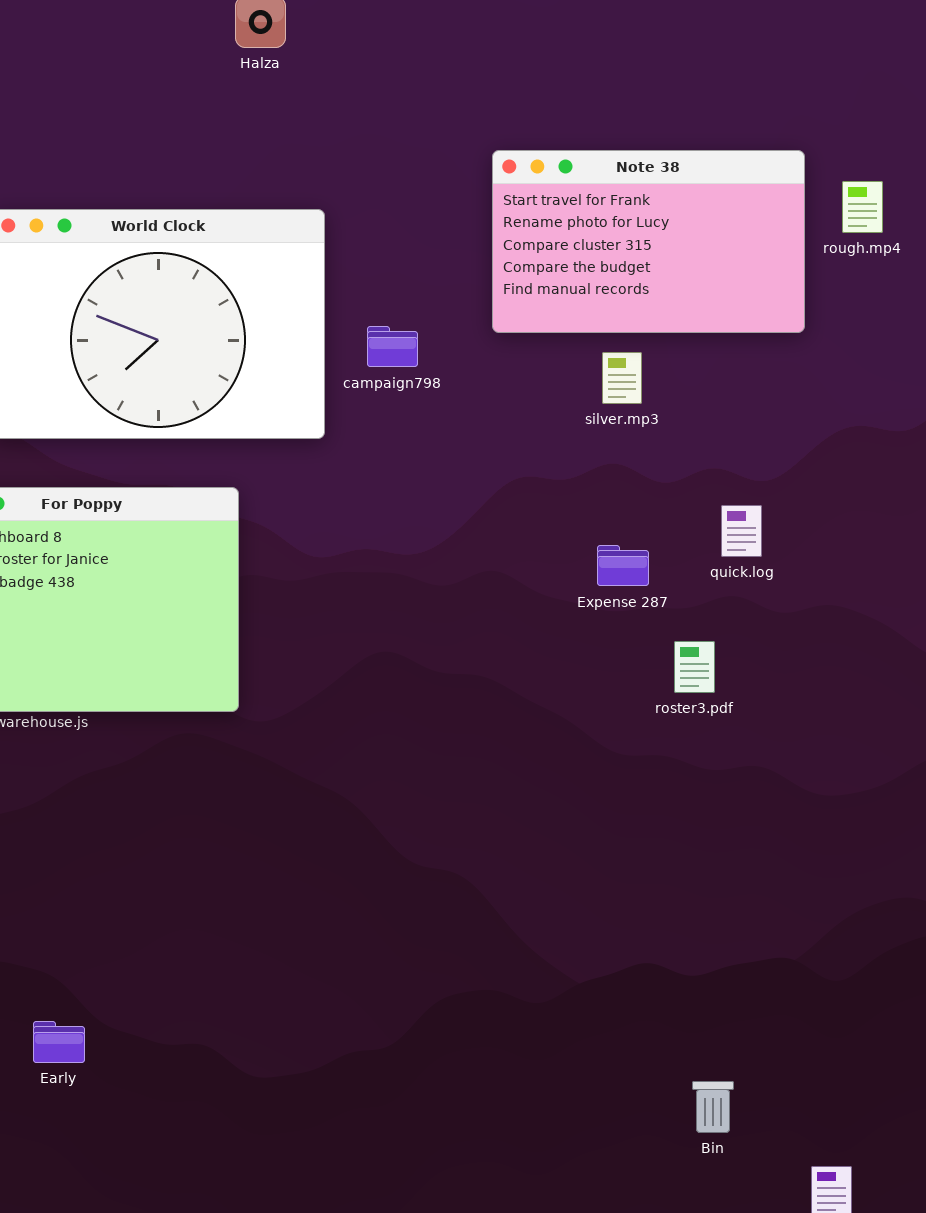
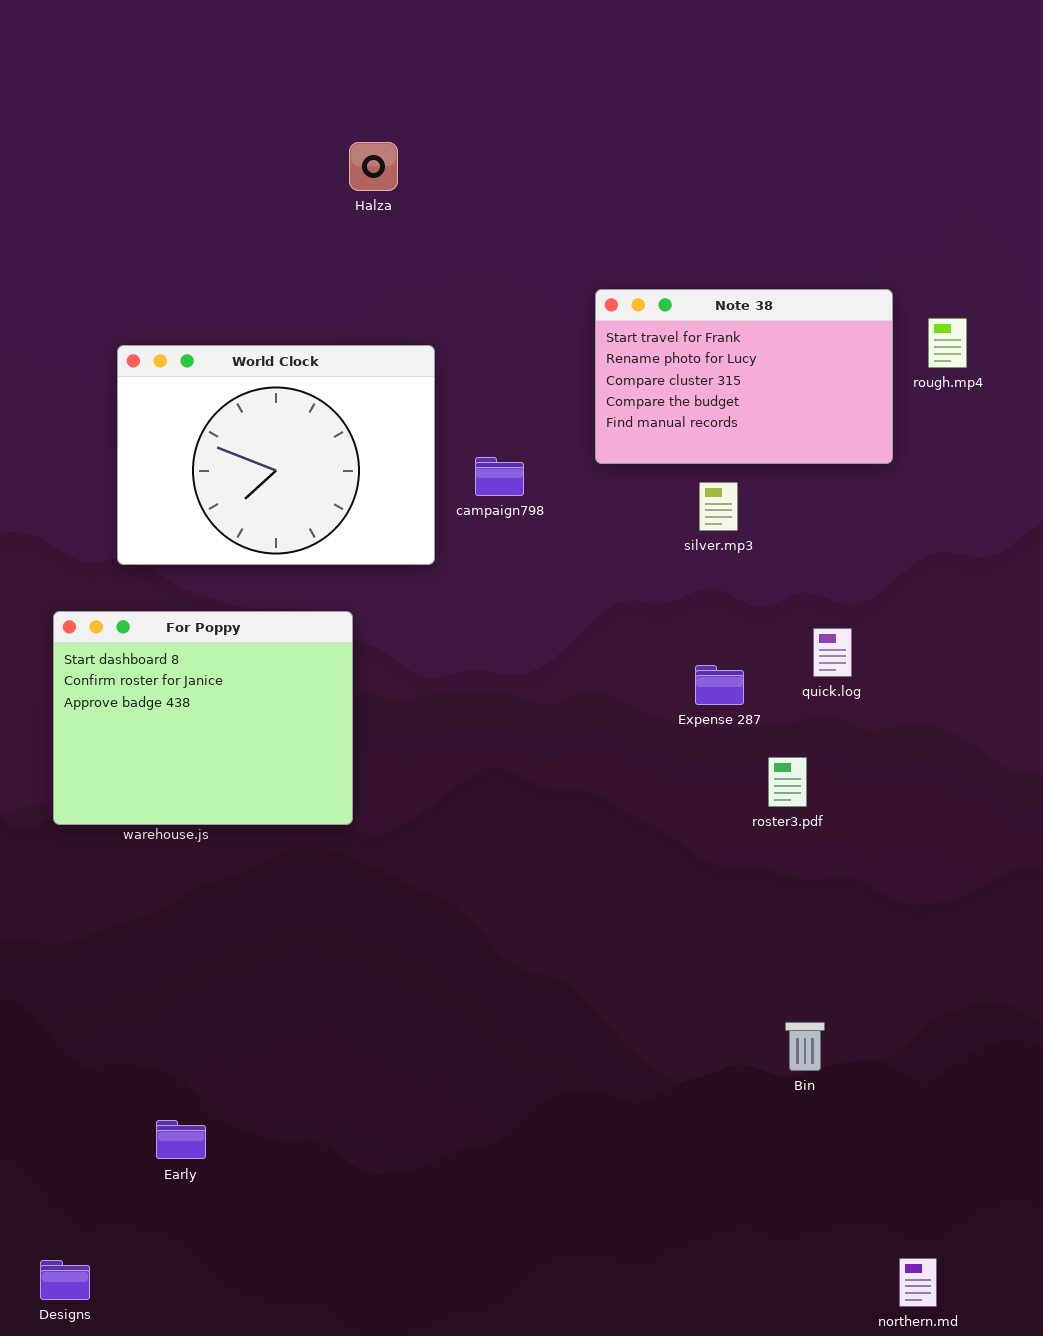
Bin: [692,1081,734,1133] -> [785,1022,825,1071], moved

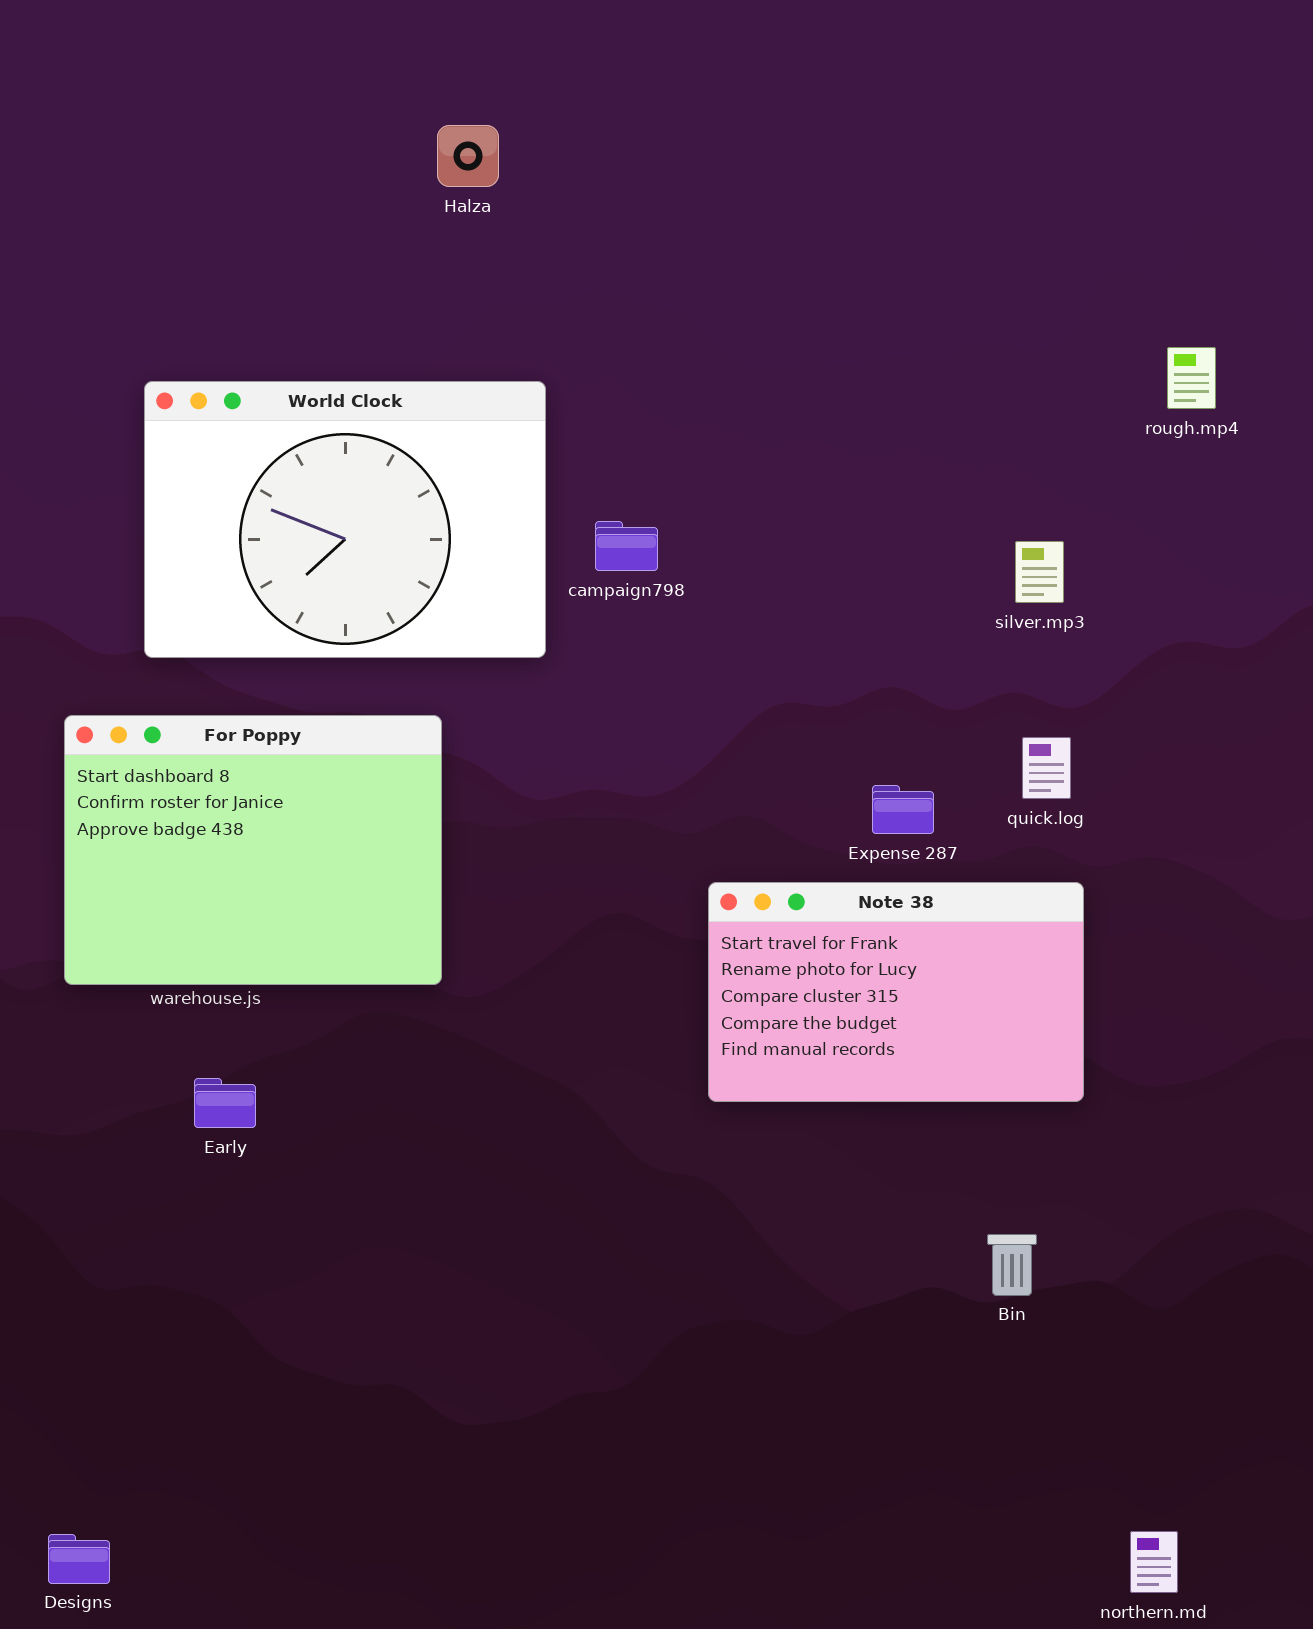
Note 38: [595,289,893,464] -> [708,882,1084,1102], moved
silver.mp3: [699,482,738,531] -> [1015,541,1064,603], moved
Early: [156,1120,206,1159] -> [194,1078,256,1128], moved

